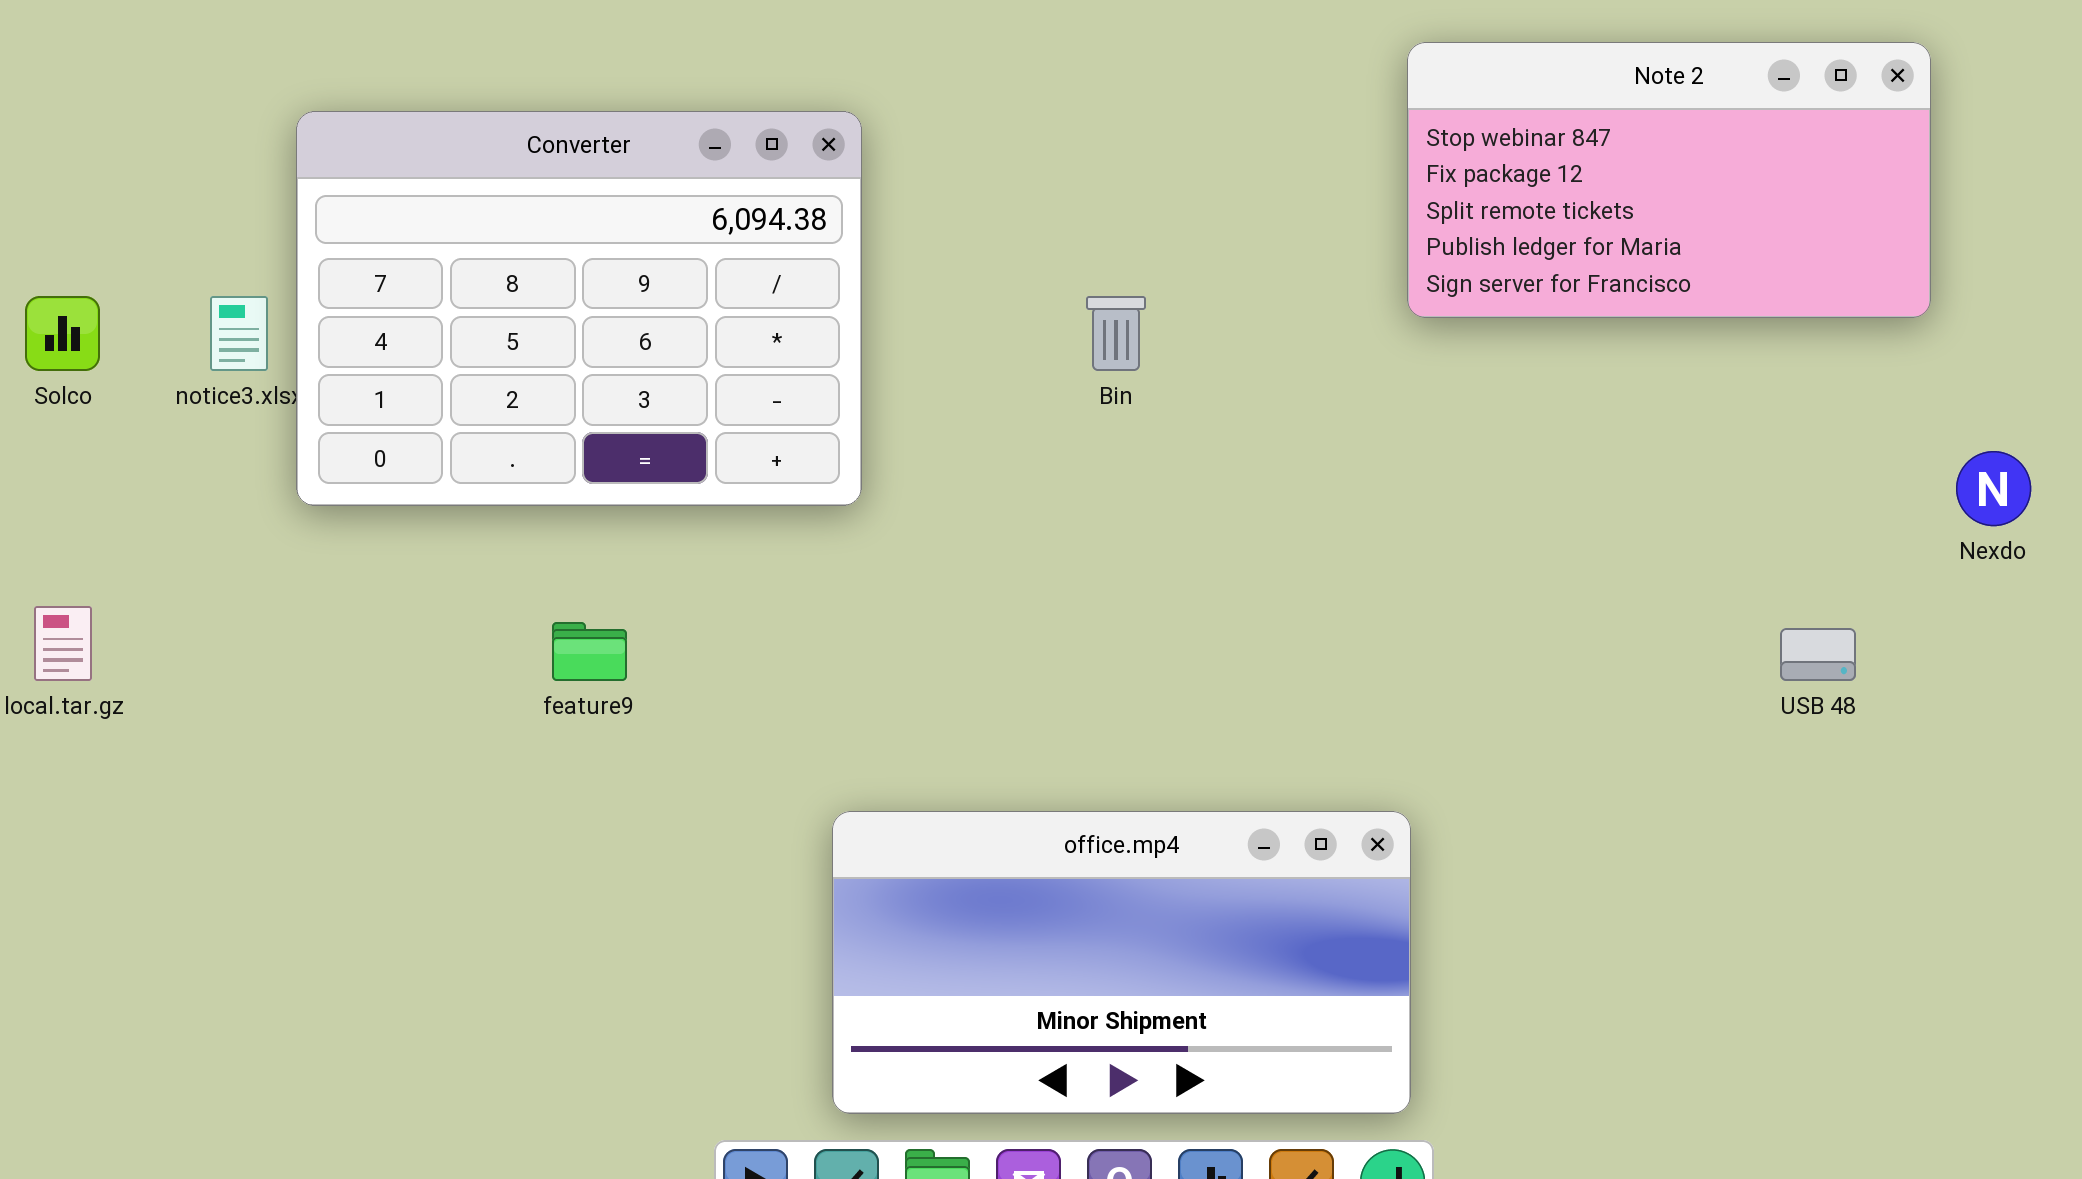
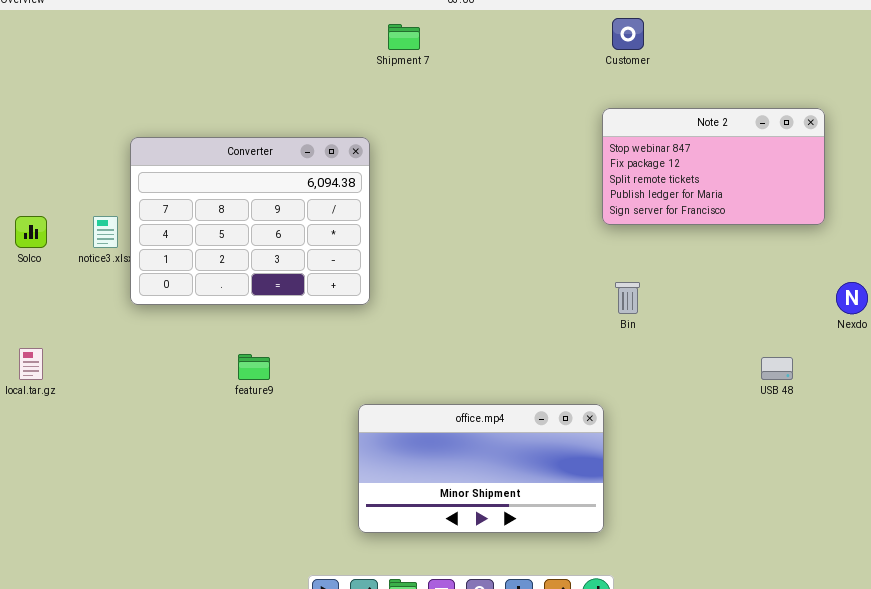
Bin: [1086,296,1146,371] -> [615,282,640,314], moved
office.mp4: [832,811,1411,1114] -> [358,404,604,533], moved

